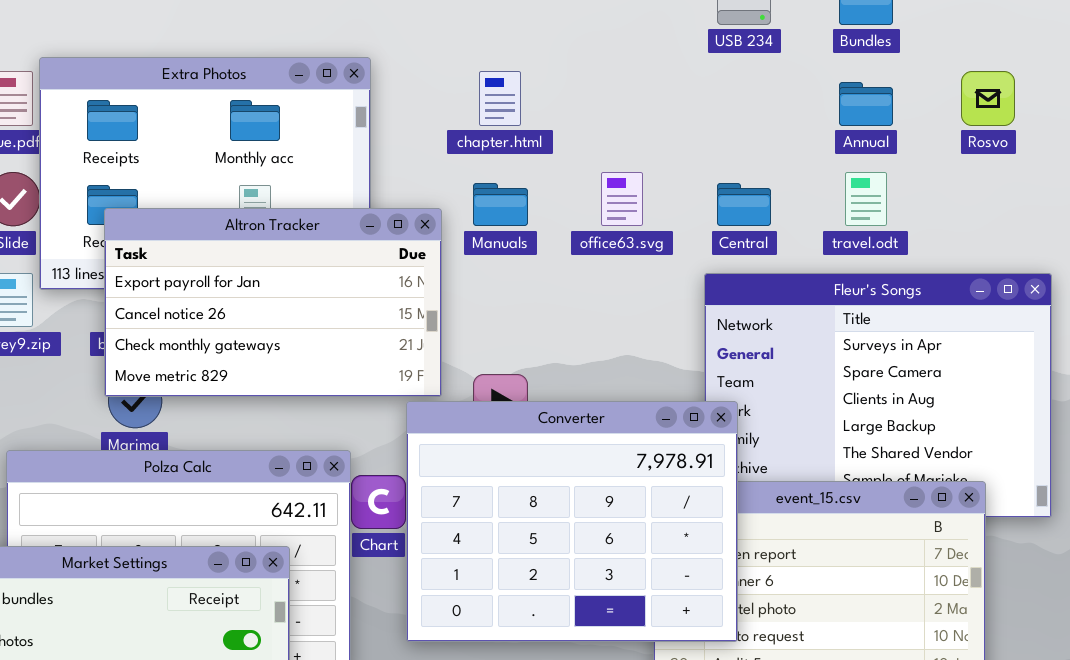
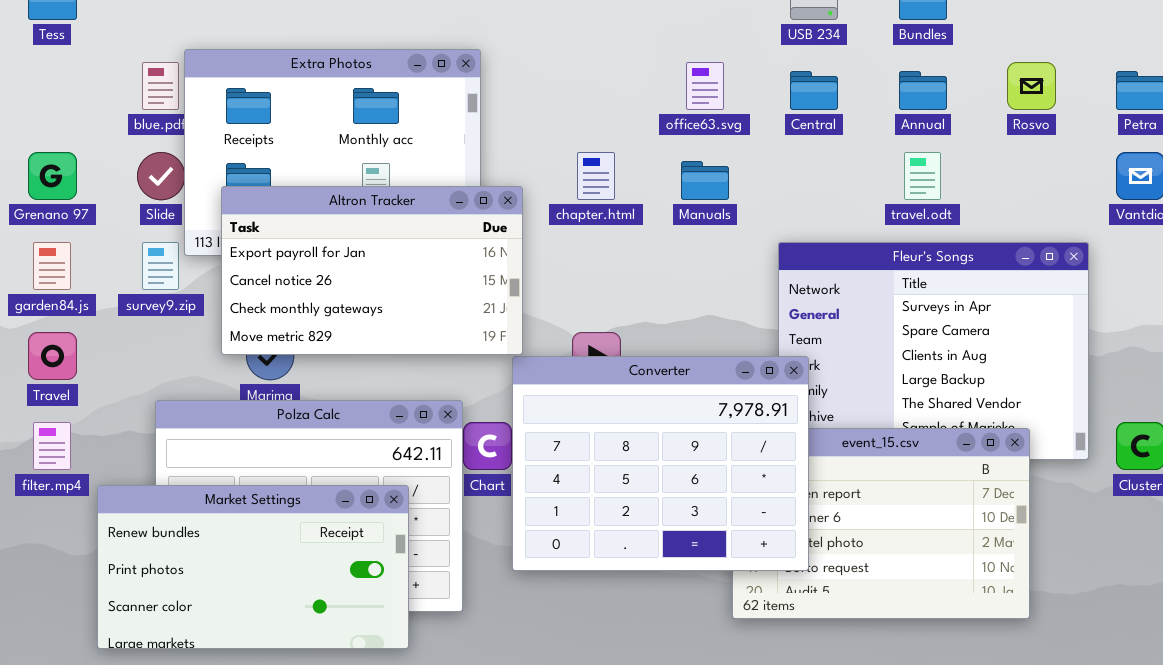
chapter.html: [479,71,521,126] -> [577,152,615,200], moved
office63.svg: [601,172,643,226] -> [686,62,724,110], moved
Manuals: [473,183,528,226] -> [681,161,729,200], moved
Central: [717,183,771,226] -> [790,71,838,110], moved
Altron Tracker: [104,208,442,397] -> [221,186,523,355], moved

